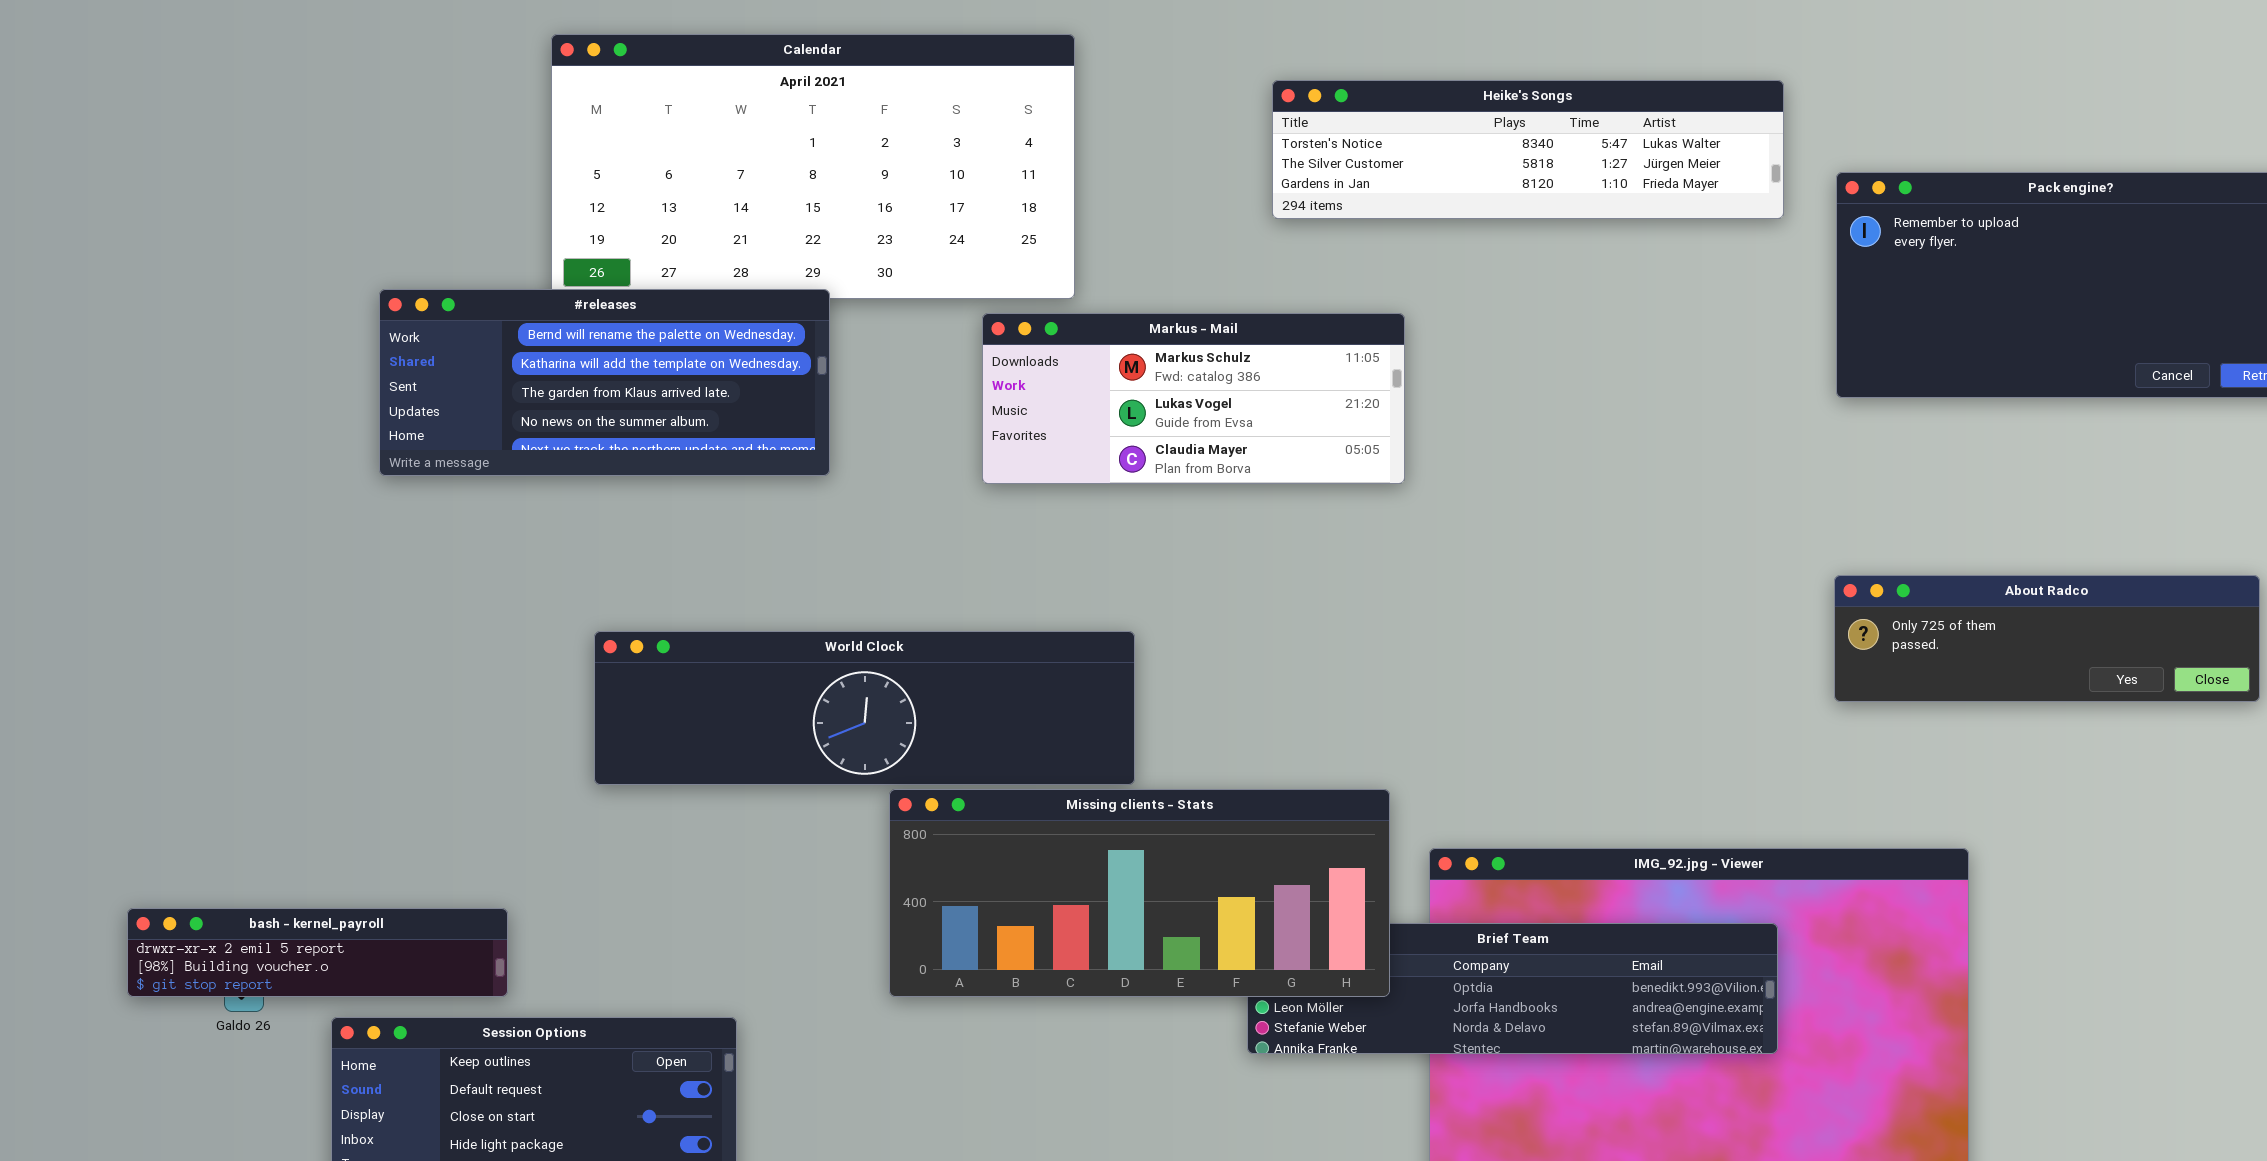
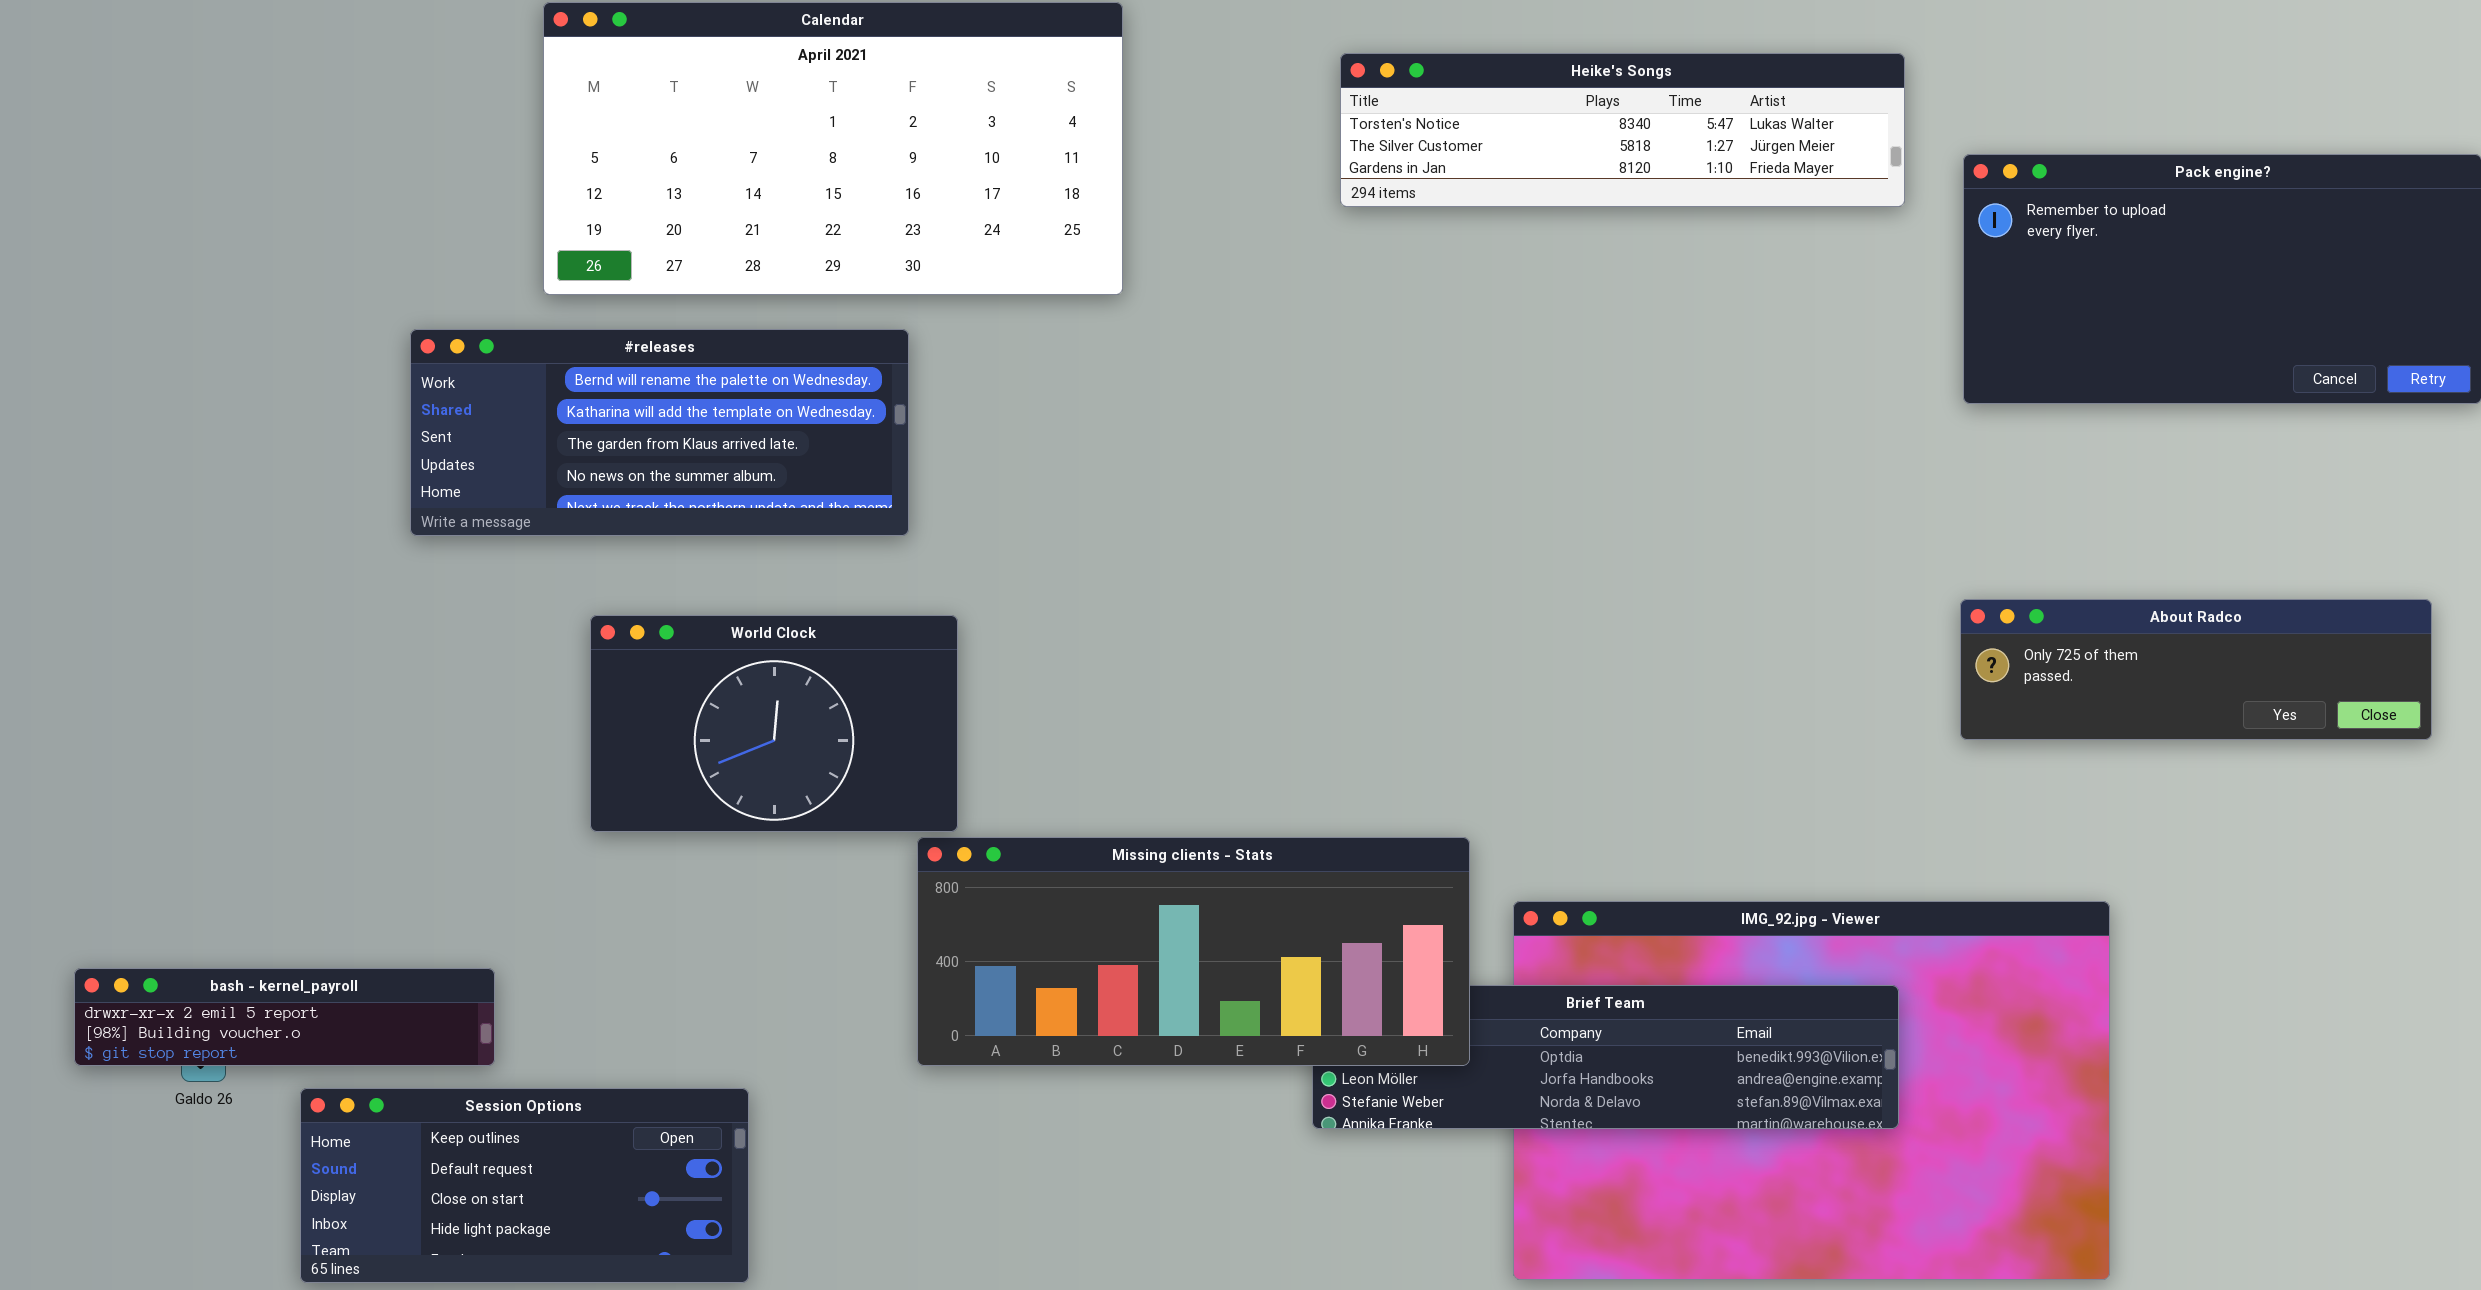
#releases: [379,289,830,476] -> [410,329,909,536], moved
Markus - Mail: [982,313,1405,484] -> none, closed
World Clock: [594,631,1135,785] -> [590,615,958,832], resized

